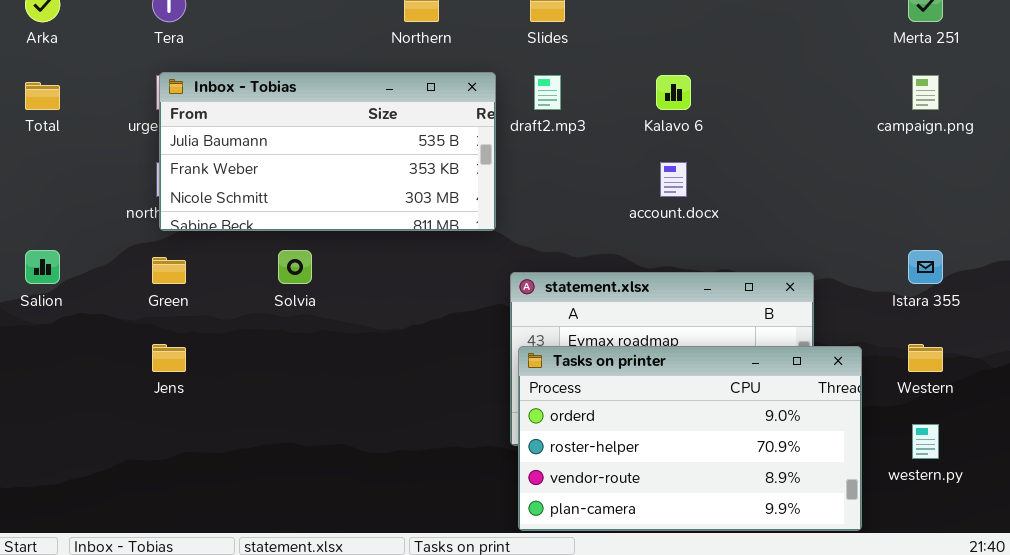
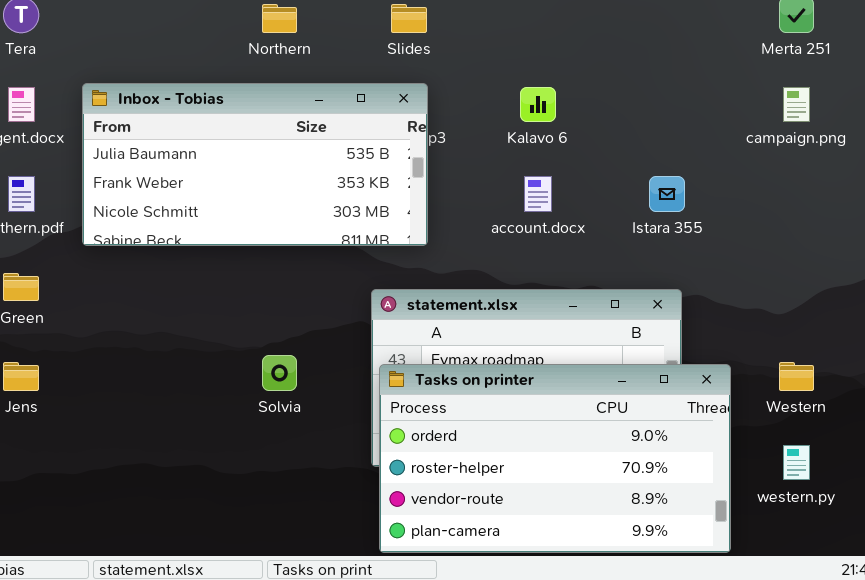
Inbox - Tobias: [159,72,496,231] -> [82,83,428,246], moved
Solvia: [278,250,312,284] -> [262,355,297,391], moved
Istara 355: [908,250,943,284] -> [649,176,685,212], moved

